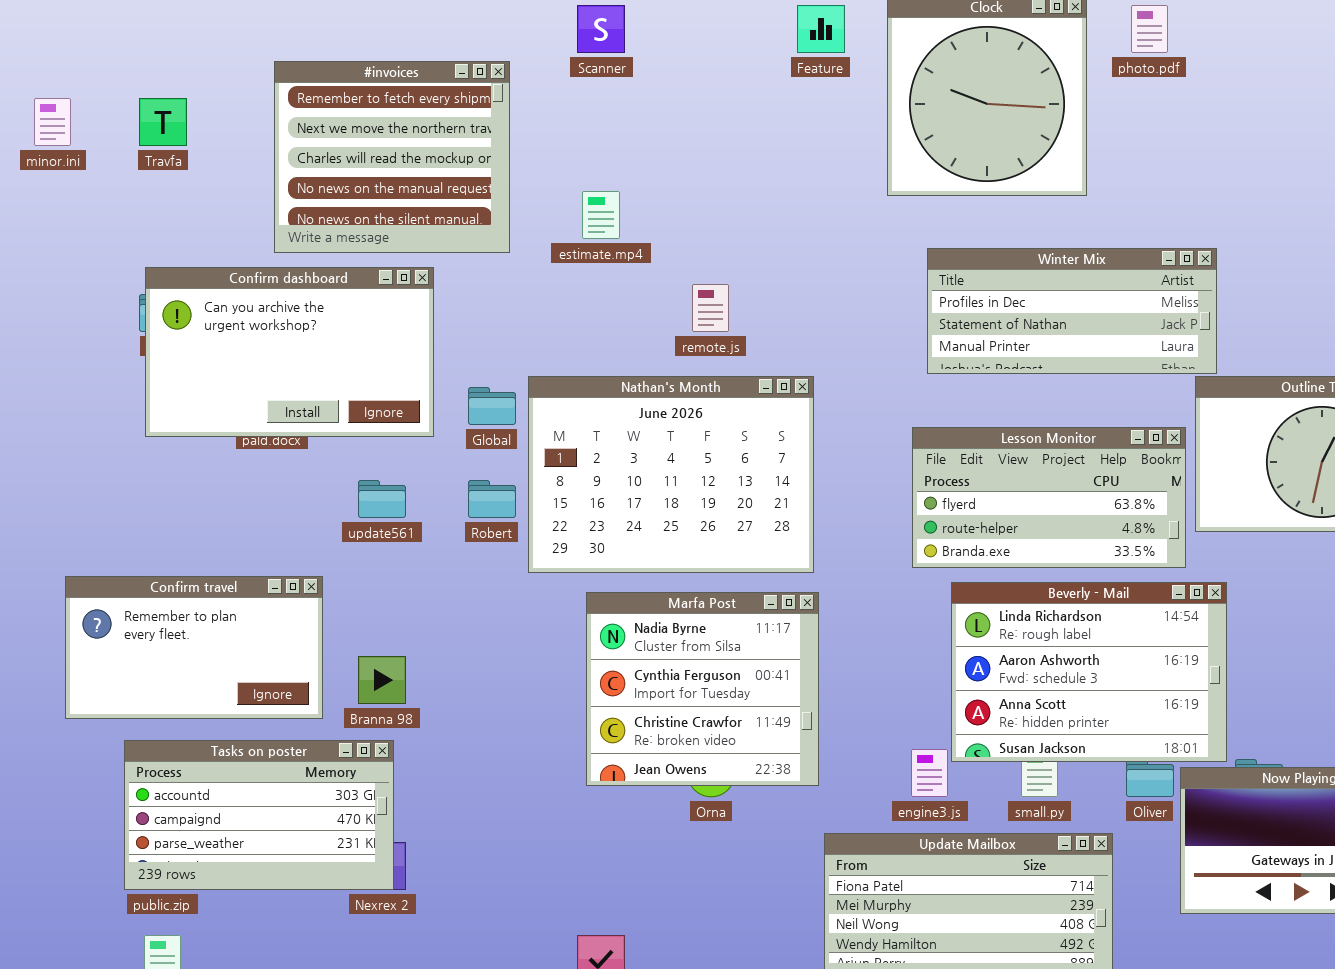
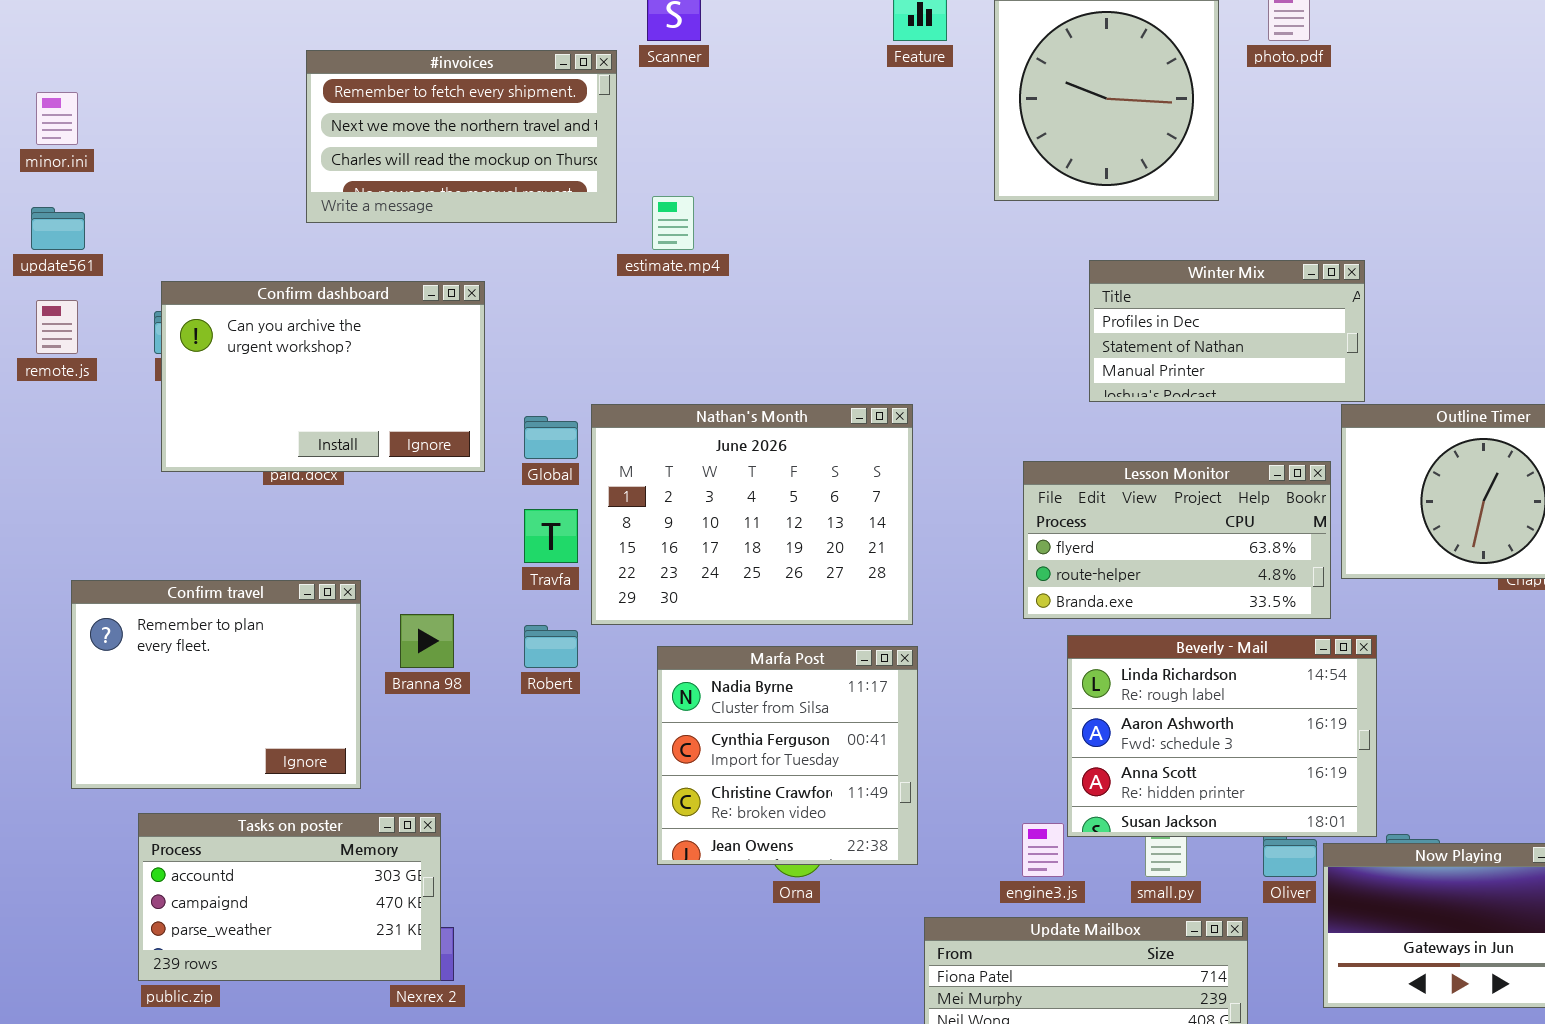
#invoices: [274,61,510,253] -> [306,50,617,223], resized
Travfa: [139,98,187,146] -> [524,509,578,563], moved
Winter Mix: [927,248,1217,374] -> [1089,260,1365,402], resized
remote.js: [692,284,729,332] -> [36,300,78,354], moved
update561: [358,480,406,518] -> [31,207,85,250], moved
Robert: [468,480,516,518] -> [524,625,578,668], moved
Confirm travel: [65,576,323,719] -> [71,580,361,789], resized
Branna 98: [358,656,406,704] -> [400,614,454,668], moved

